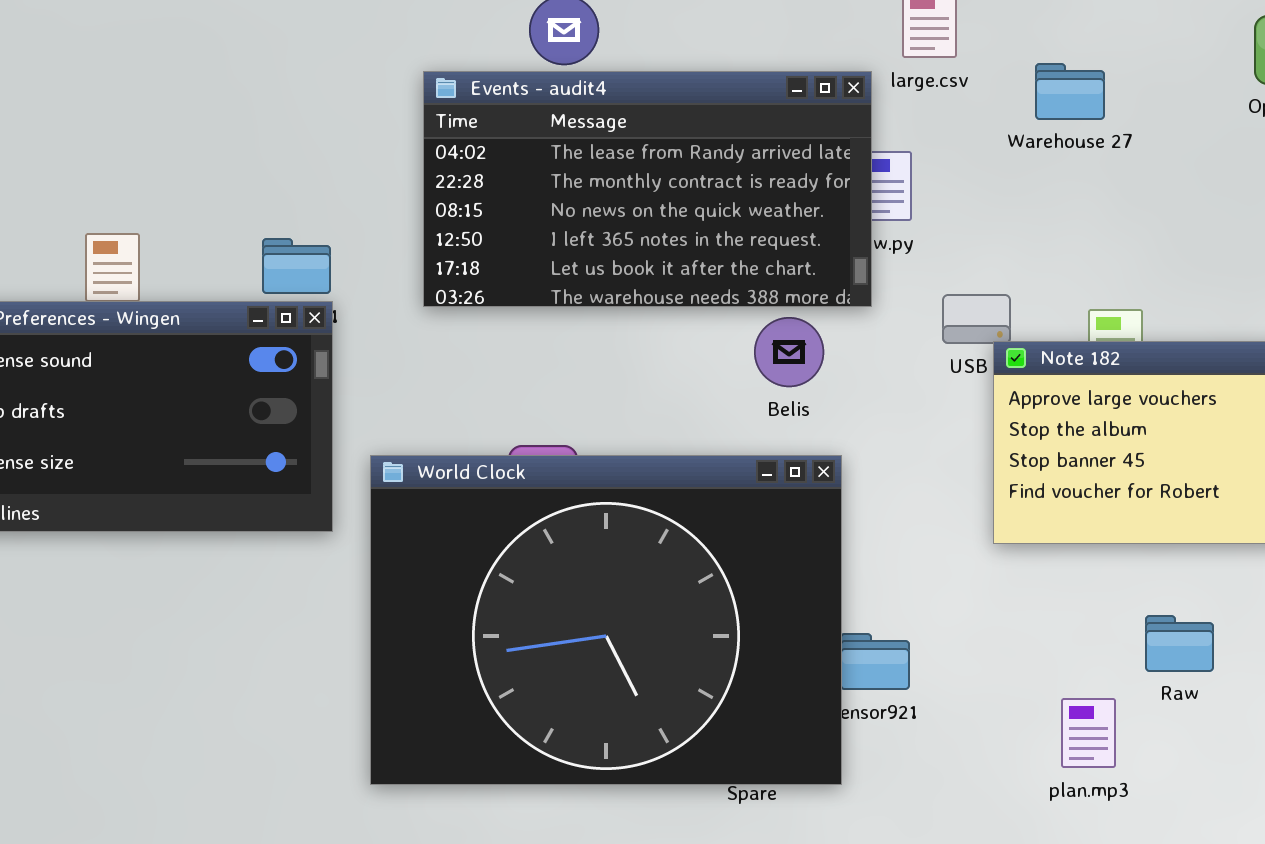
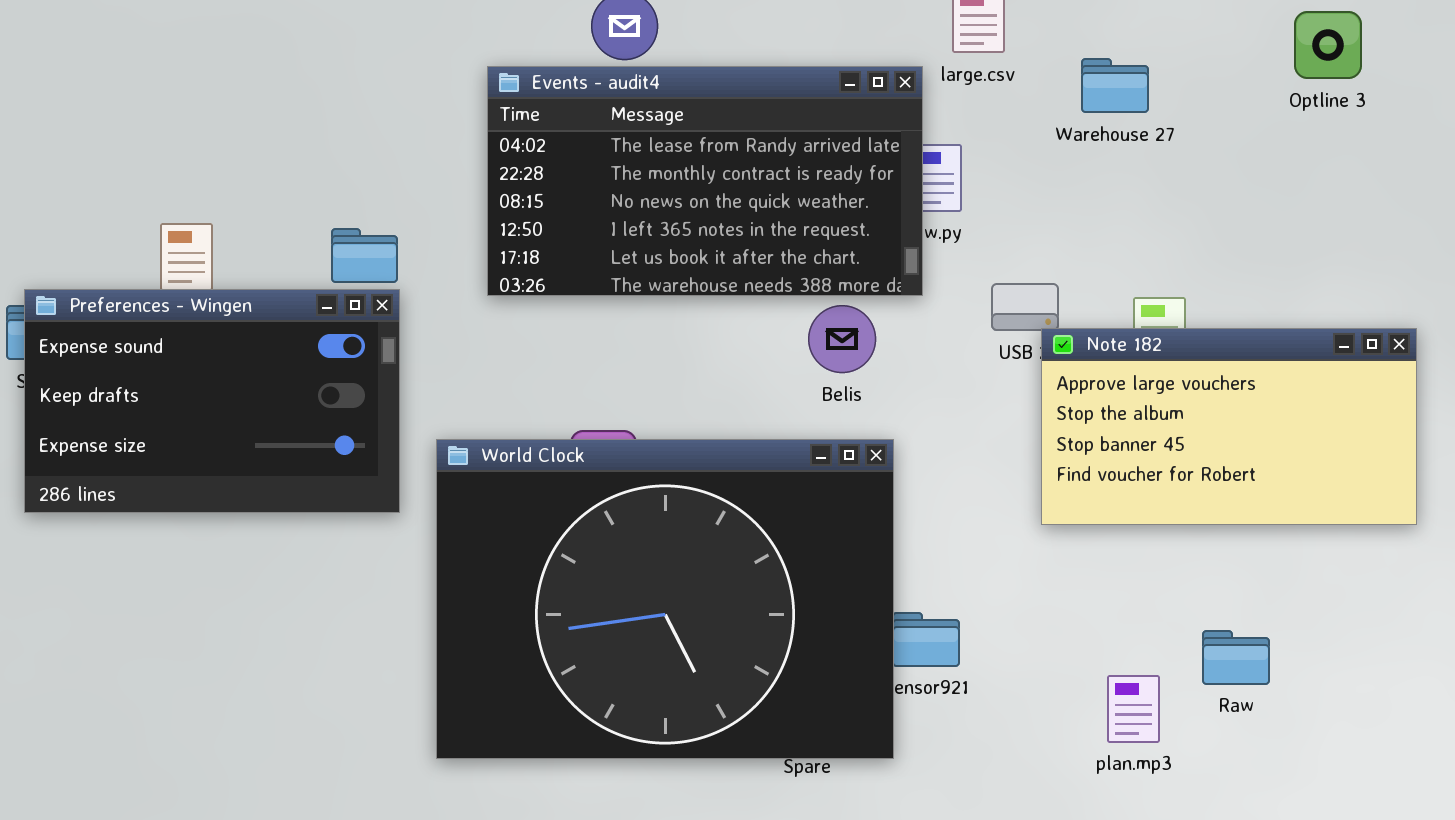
Raw: [1145,615,1214,672] -> [1202,630,1270,685], moved

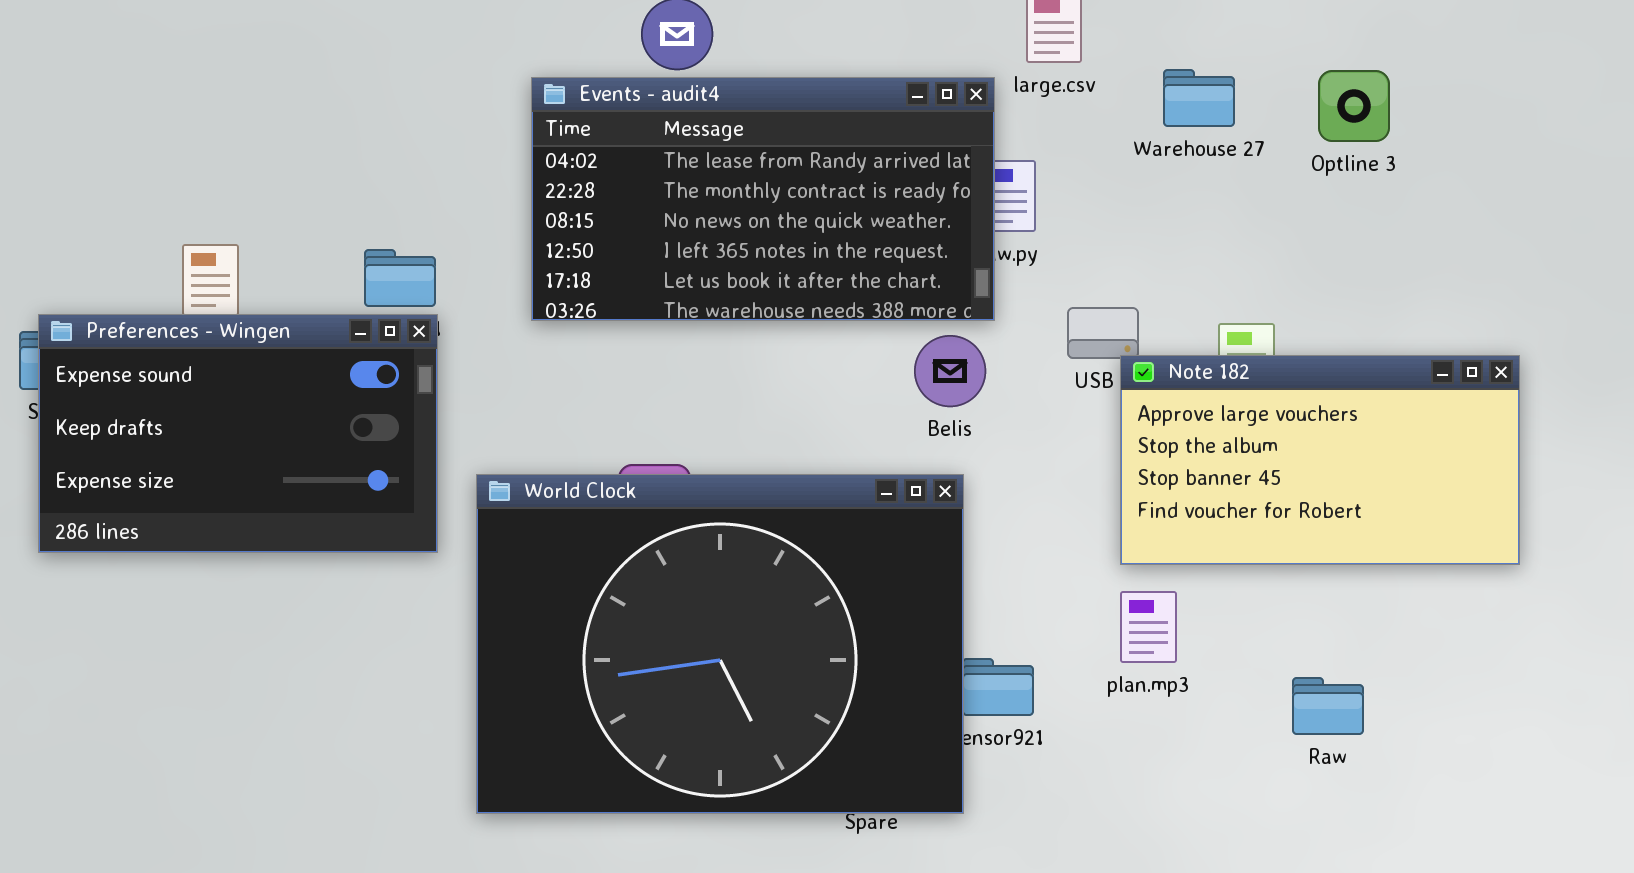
Optline 3: [1294,11,1362,79] -> [1318,70,1390,142], moved
Belis: [808,305,876,373] -> [914,335,986,407], moved
plan.mp3: [1107,675,1160,743] -> [1120,591,1177,663], moved

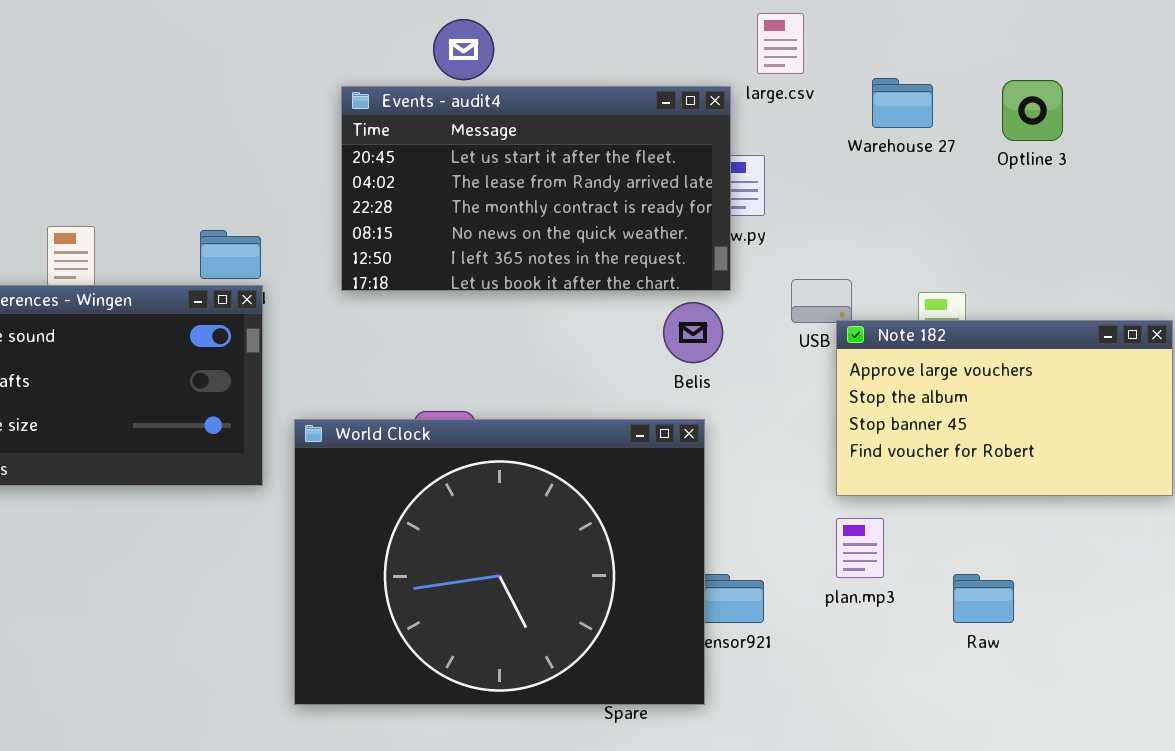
Events - audit4: [531,77,995,321] -> [341,86,731,291], scrolled up 1 row
Raw: [1292,677,1364,735] -> [953,574,1014,623], moved

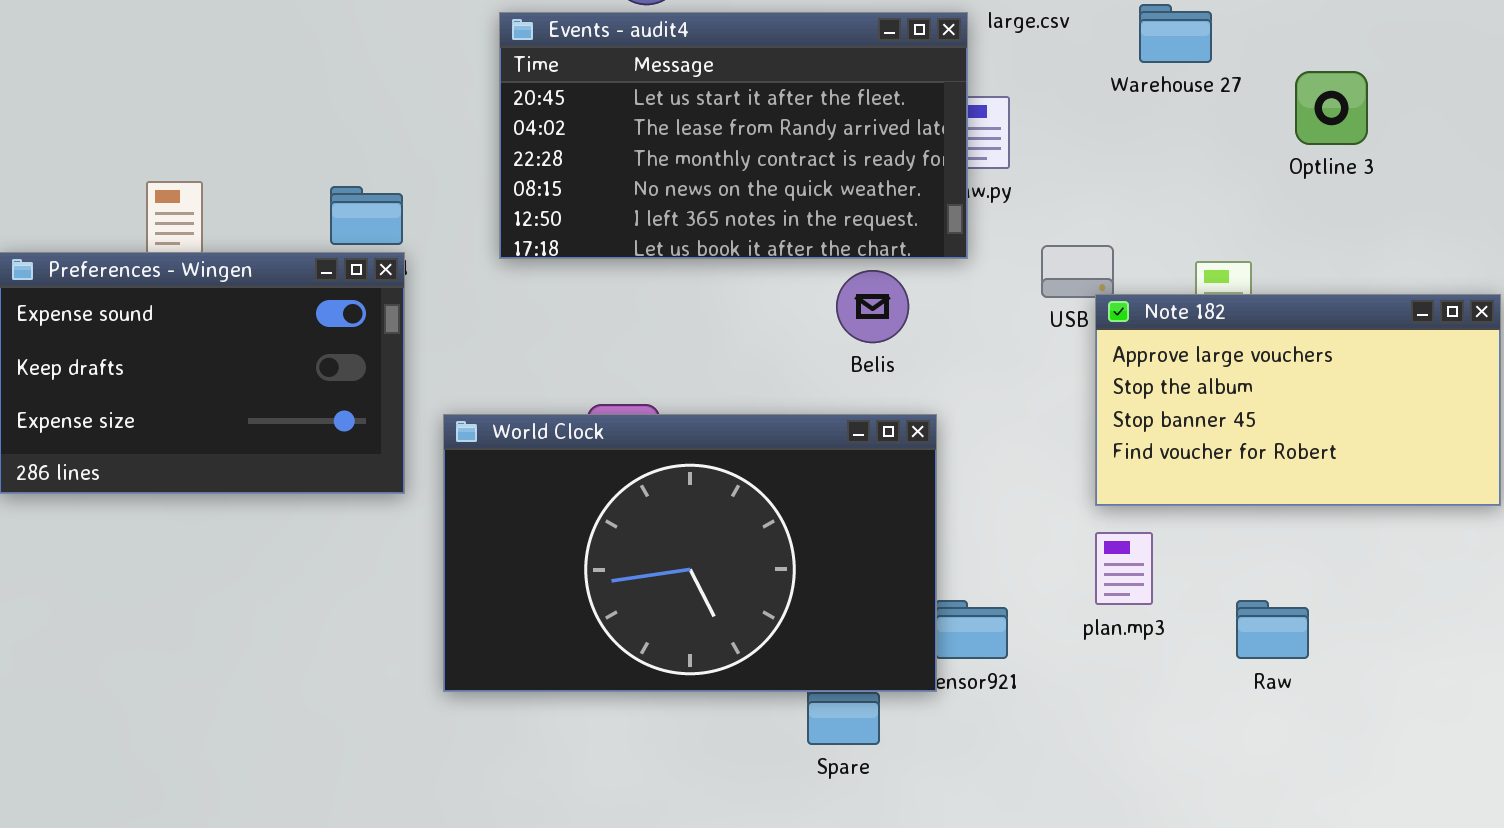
Optline 3: [1002,80,1063,141] -> [1295,71,1368,145], moved
Belis: [663,302,723,363] -> [836,270,909,343], moved
World Clock: [294,419,705,705] -> [443,414,937,692], resized

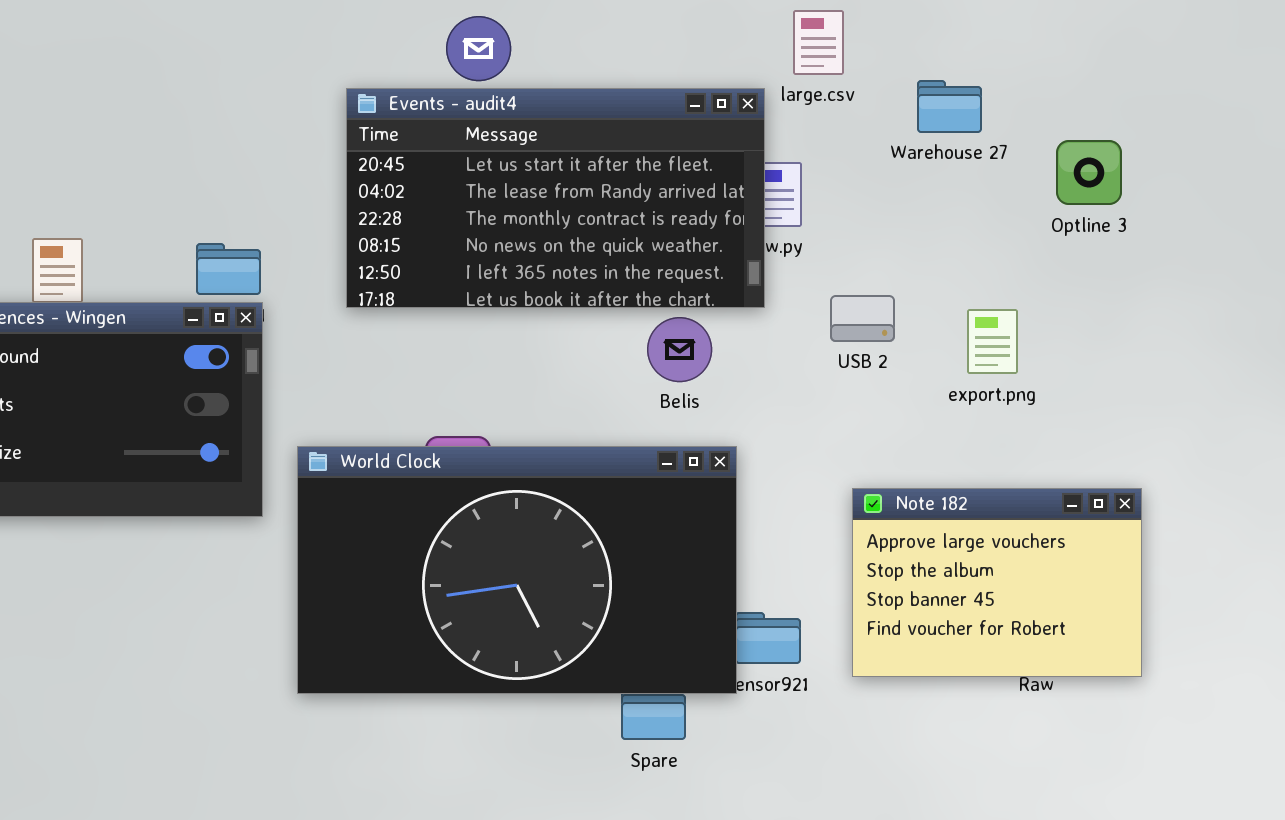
Note 182: [1095,294,1501,506] -> [852,488,1142,677], moved, resized

